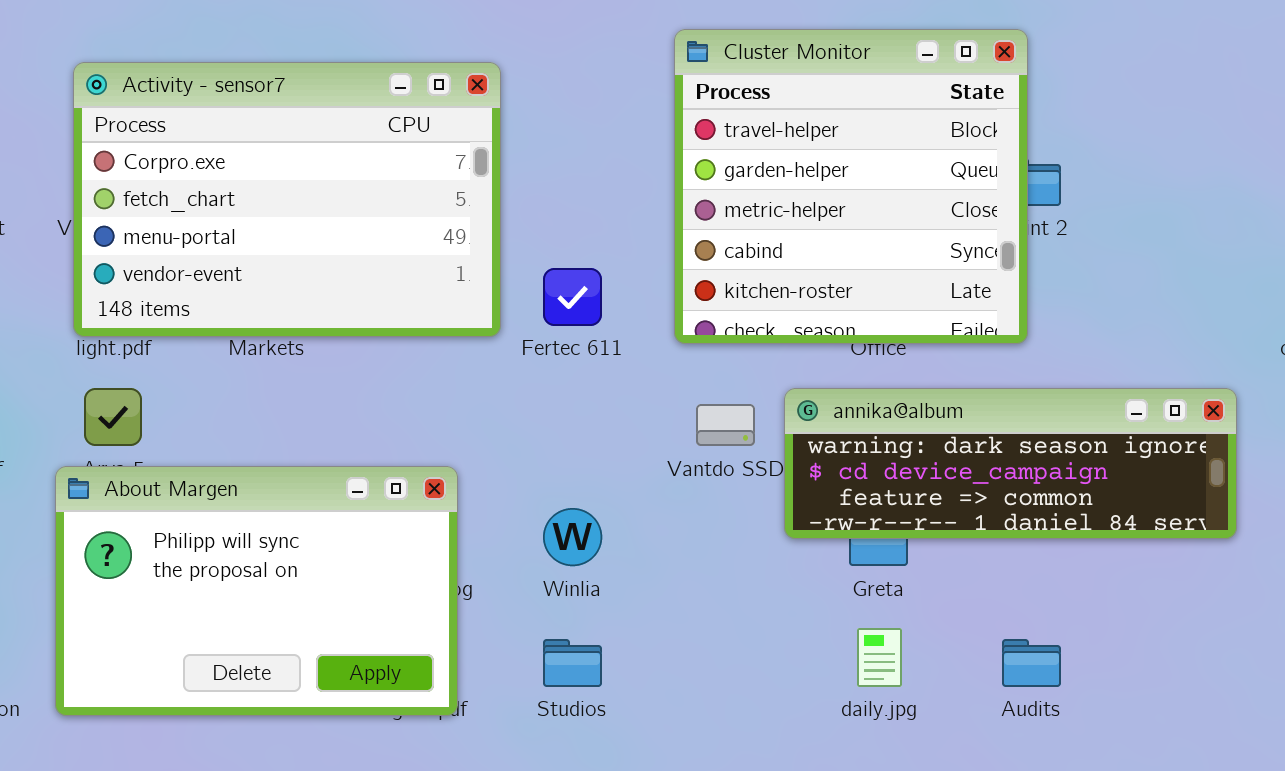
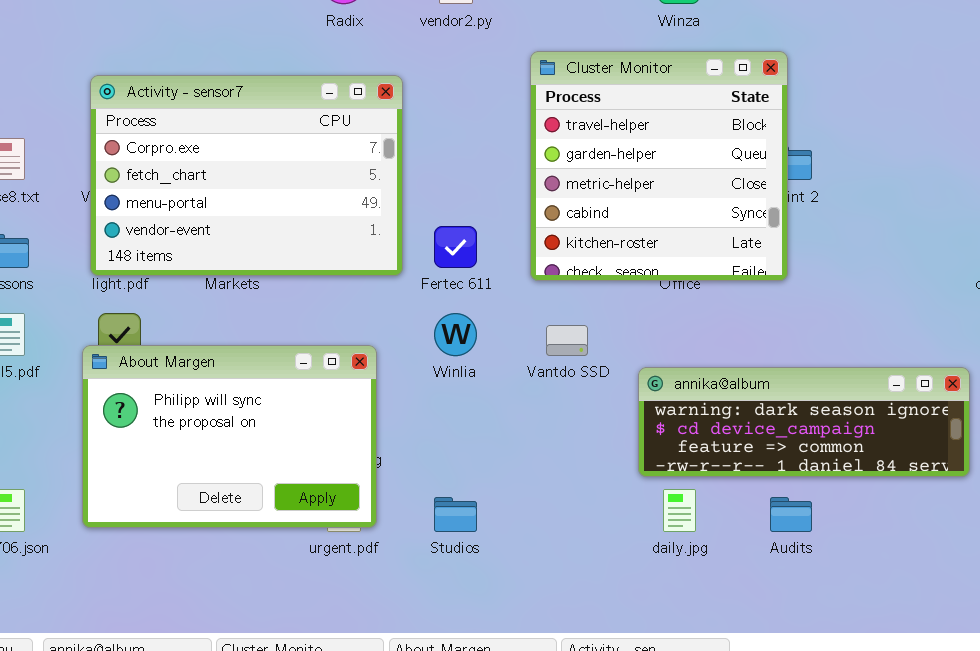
annika@album: [784,388,1237,539] -> [638,367,970,477], moved
About Margen: [55,466,458,716] -> [82,345,377,528], moved
Winlia: [543,508,602,566] -> [434,313,477,356], moved

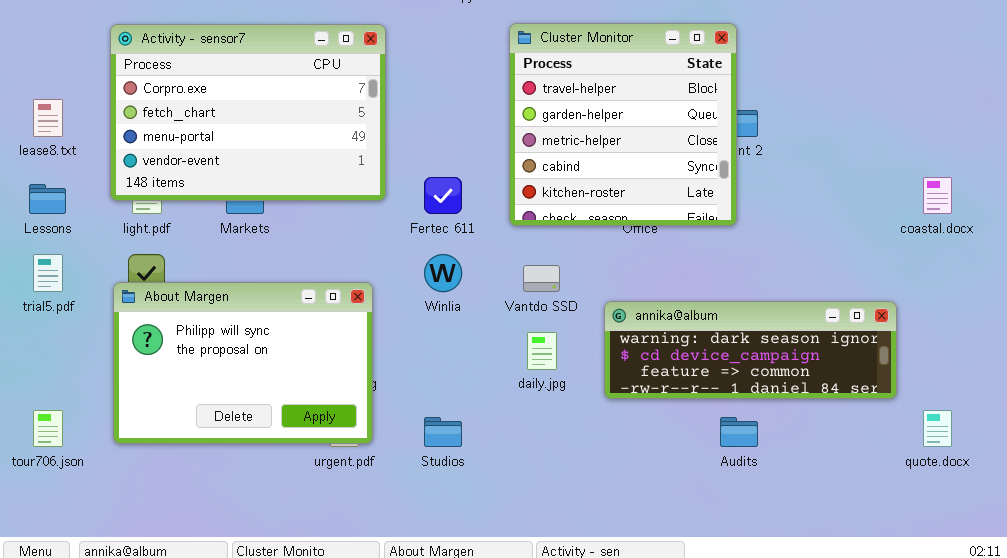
Activity - sensor7: [90,75,403,276] -> [110,24,386,201], moved
daily.jpg: [663,489,696,532] -> [527,332,557,370], moved

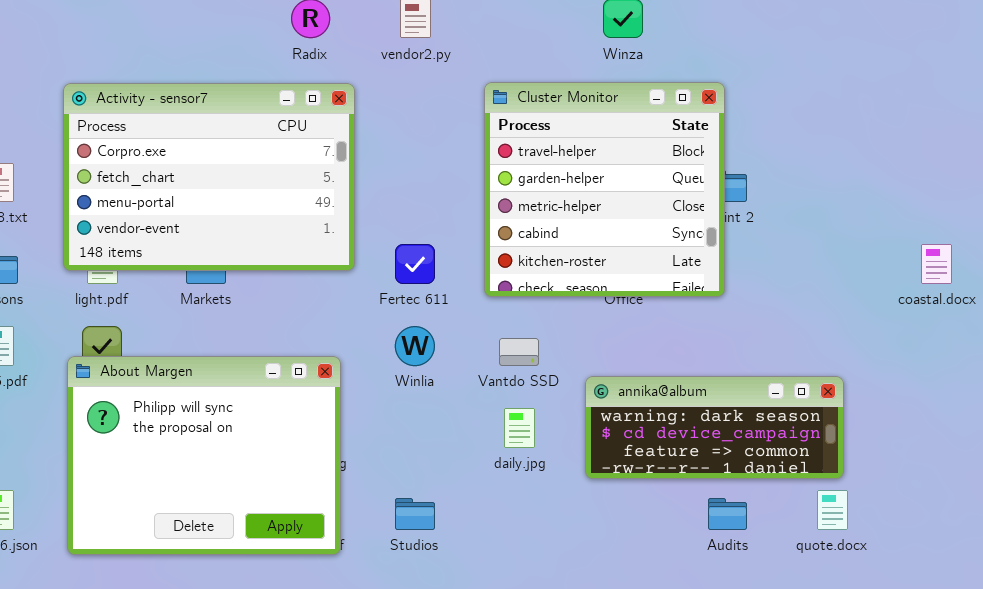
About Margen: [113,282,373,444] -> [67,356,341,555], resized
annika@album: [604,301,897,399] -> [585,376,844,479], resized
quote.docx: [923,410,952,447] -> [817,490,848,530], moved

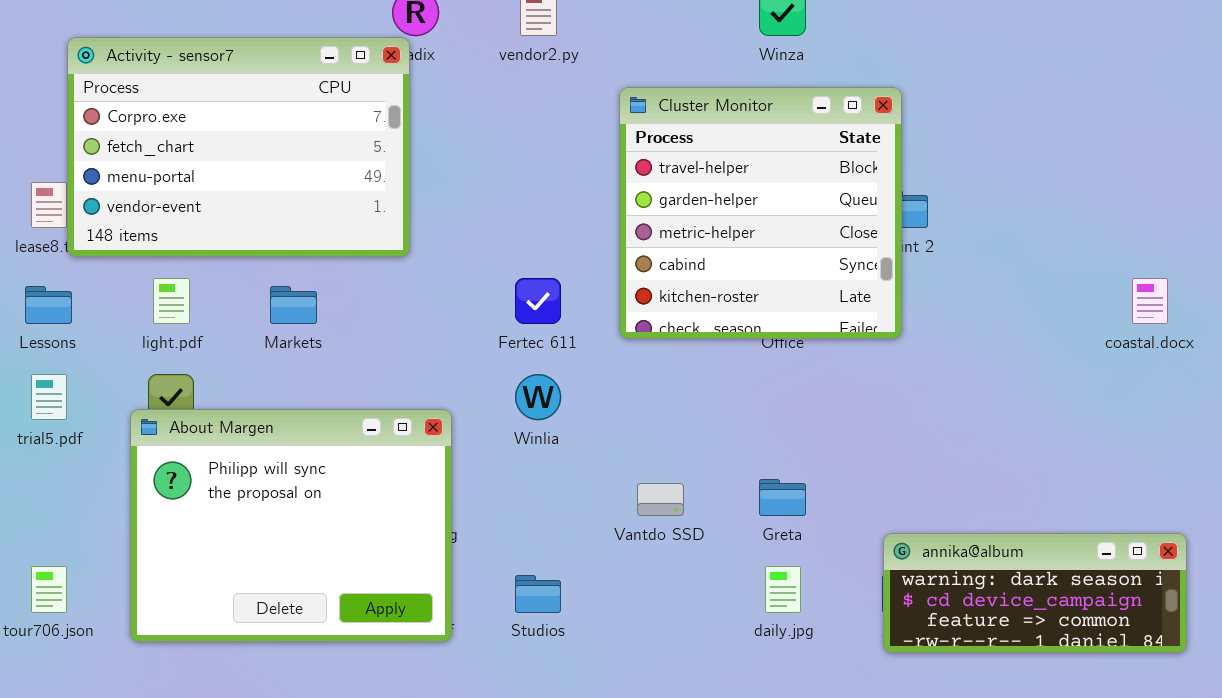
Activity - sensor7: [63,83,355,271] -> [67,37,410,257], moved
Vantdo SSD: [499,338,539,366] -> [637,483,684,516], moved
annika@album: [585,376,844,479] -> [883,533,1187,653], moved
daily.jpg: [504,408,535,448] -> [765,566,801,613], moved

